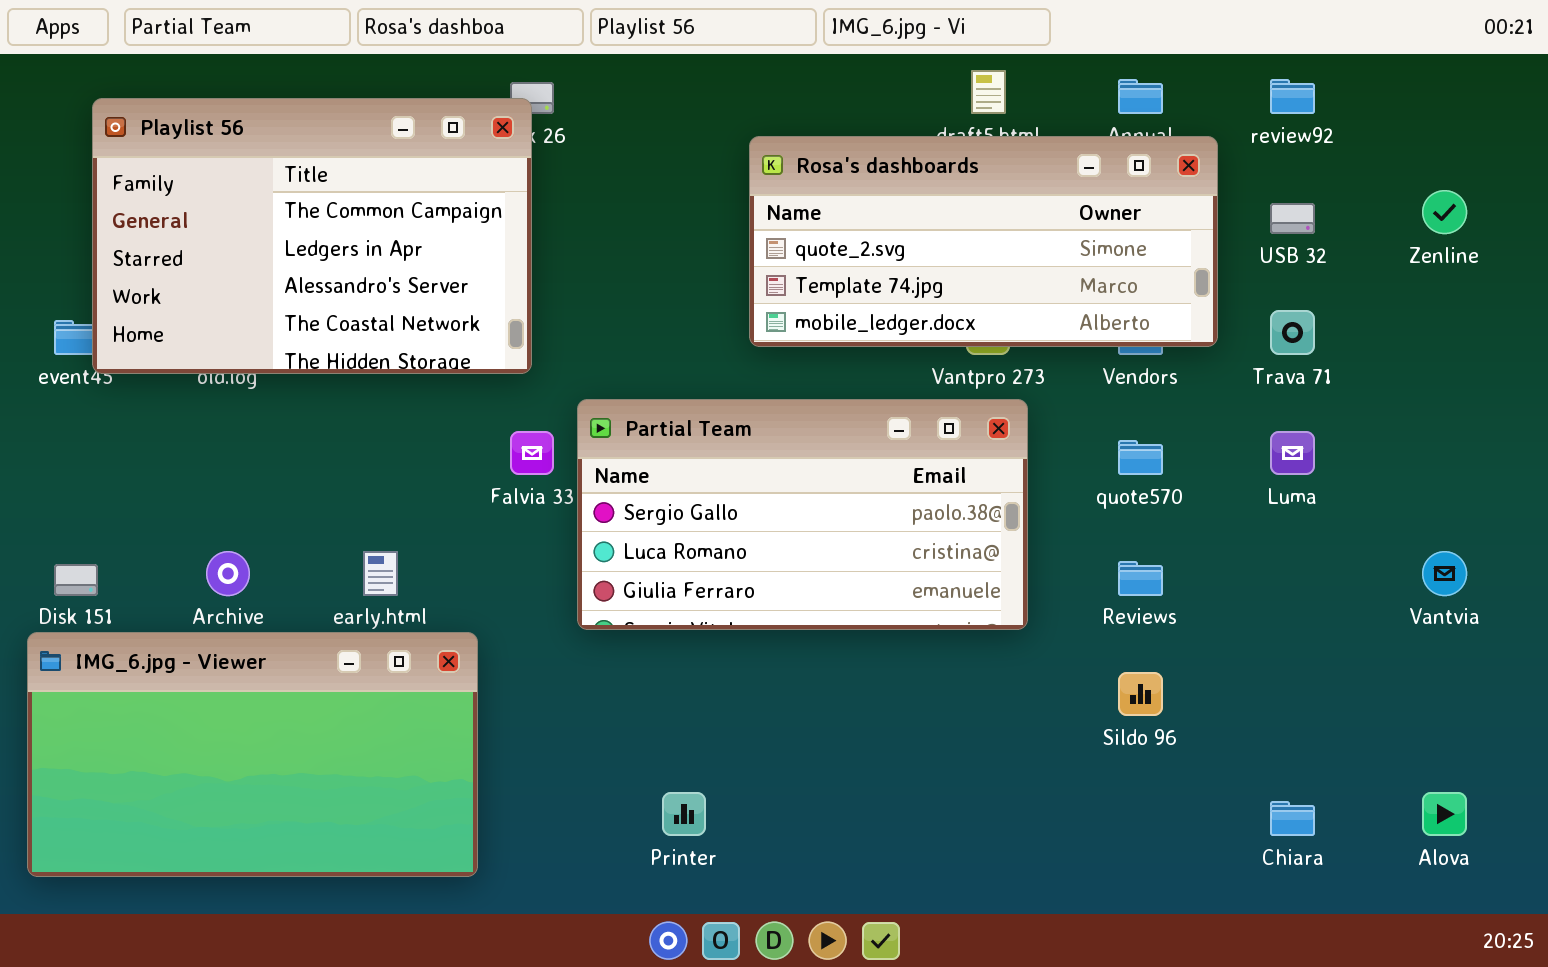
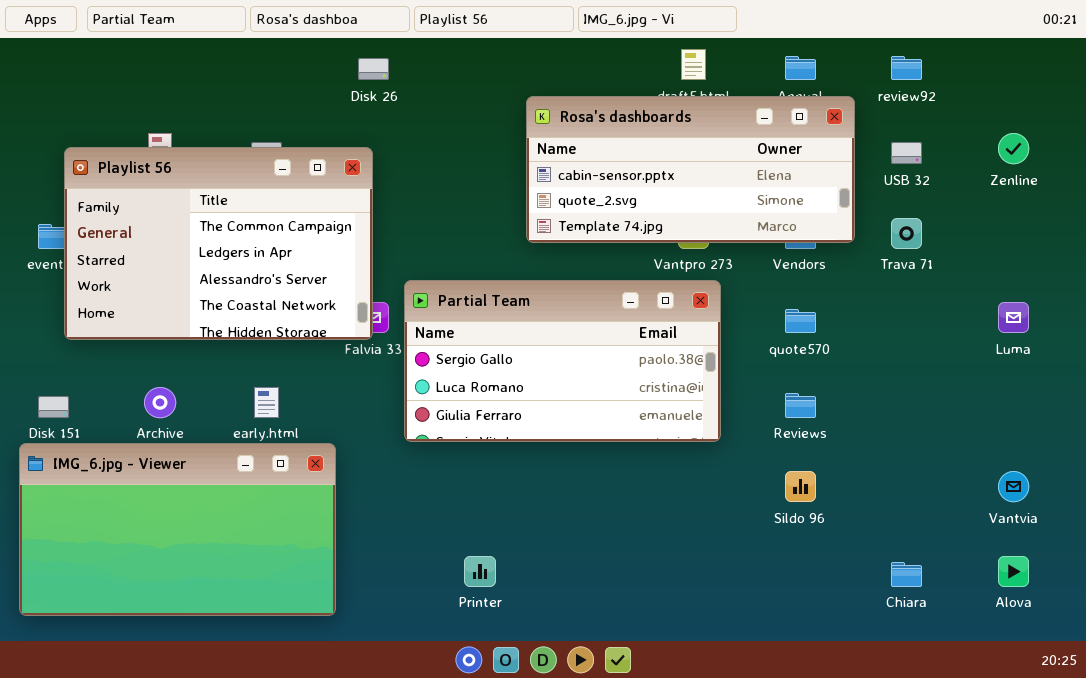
Playlist 56: [92,98,532,374] -> [64,147,373,340], moved
Rosa's dashboards: [749,136,1218,347] -> [526,96,855,243], scrolled up 1 row
Luma: [1270,431,1315,475] -> [998,302,1029,333], moved
Vantvia: [1422,551,1467,596] -> [998,471,1029,502], moved

